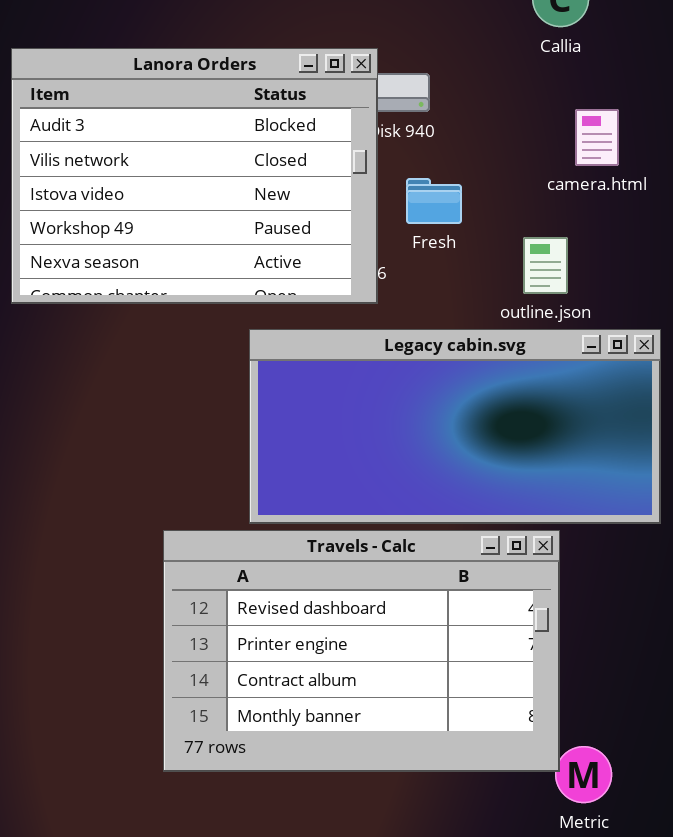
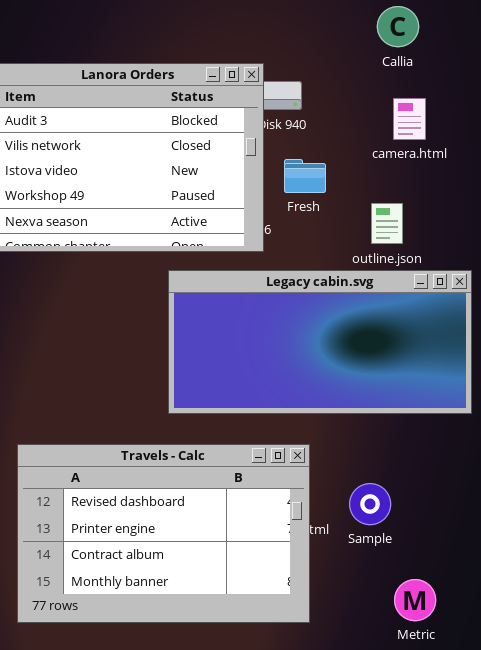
camera.html: [575,109,619,166] -> [393,98,426,140], moved
Travels - Calc: [163,530,560,772] -> [17,444,310,623], moved

